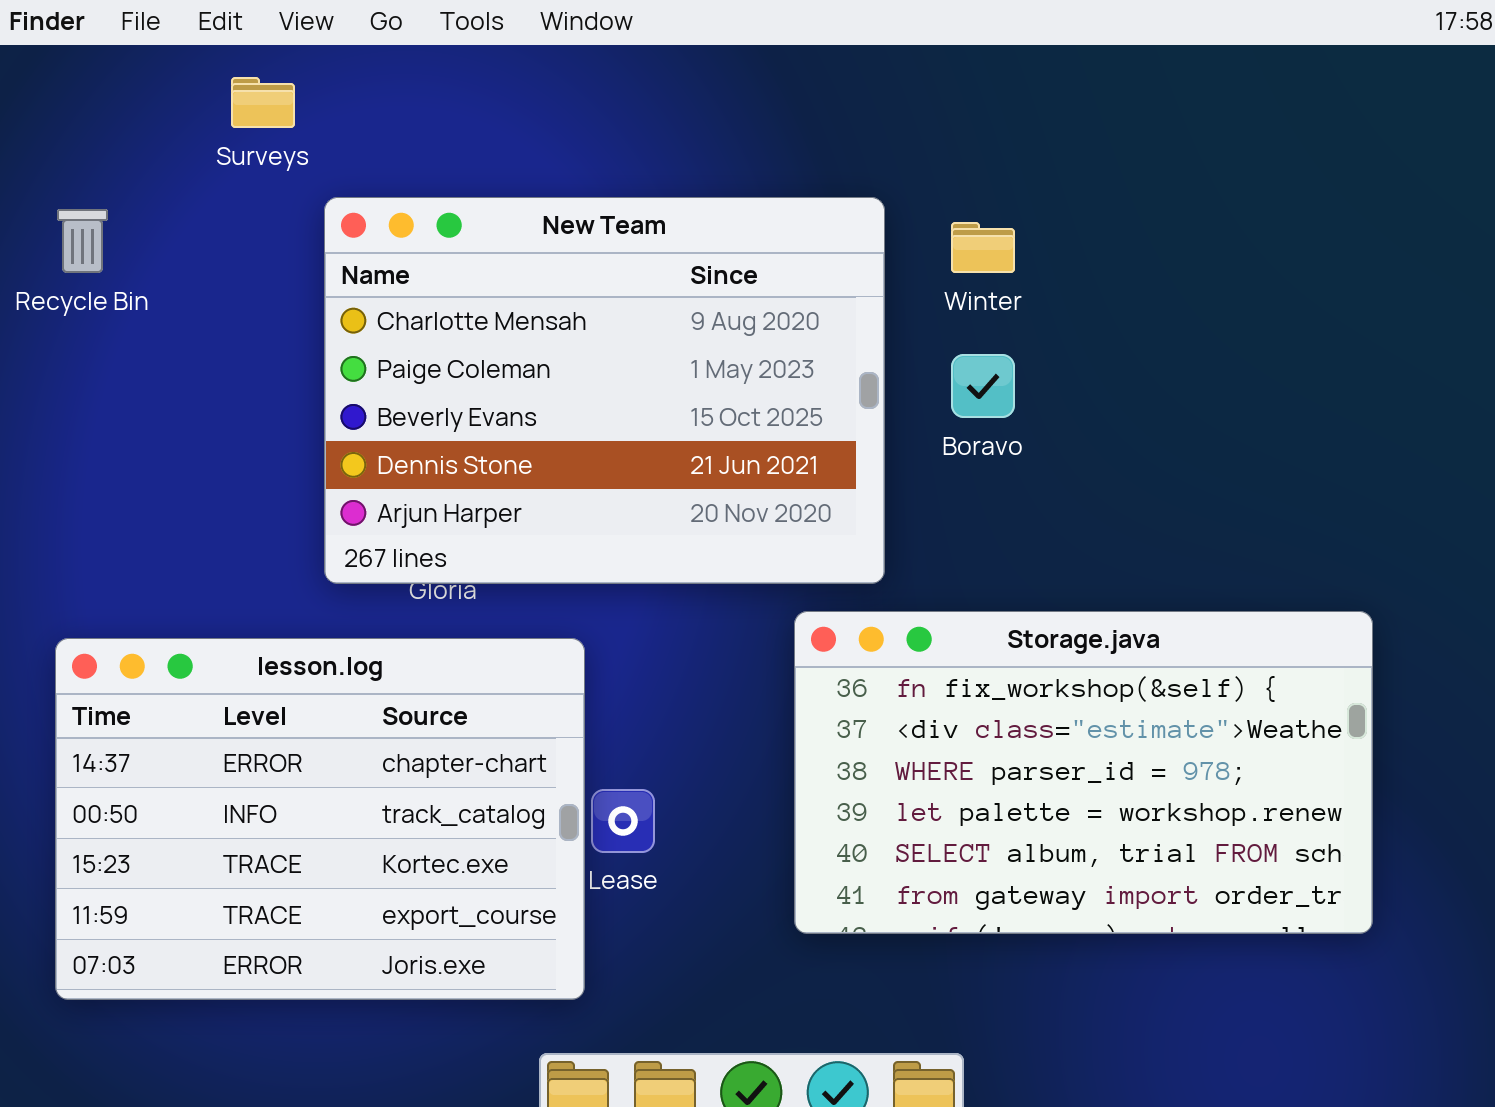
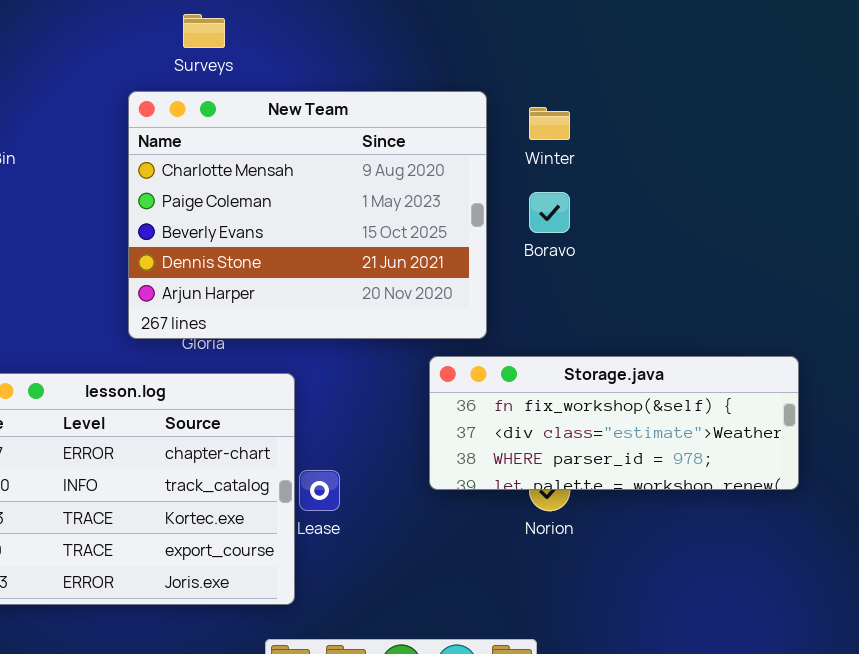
Surveys: [231,77,295,128] -> [183,14,225,48], moved
Storage.java: [794,611,1373,934] -> [429,356,799,490], resized

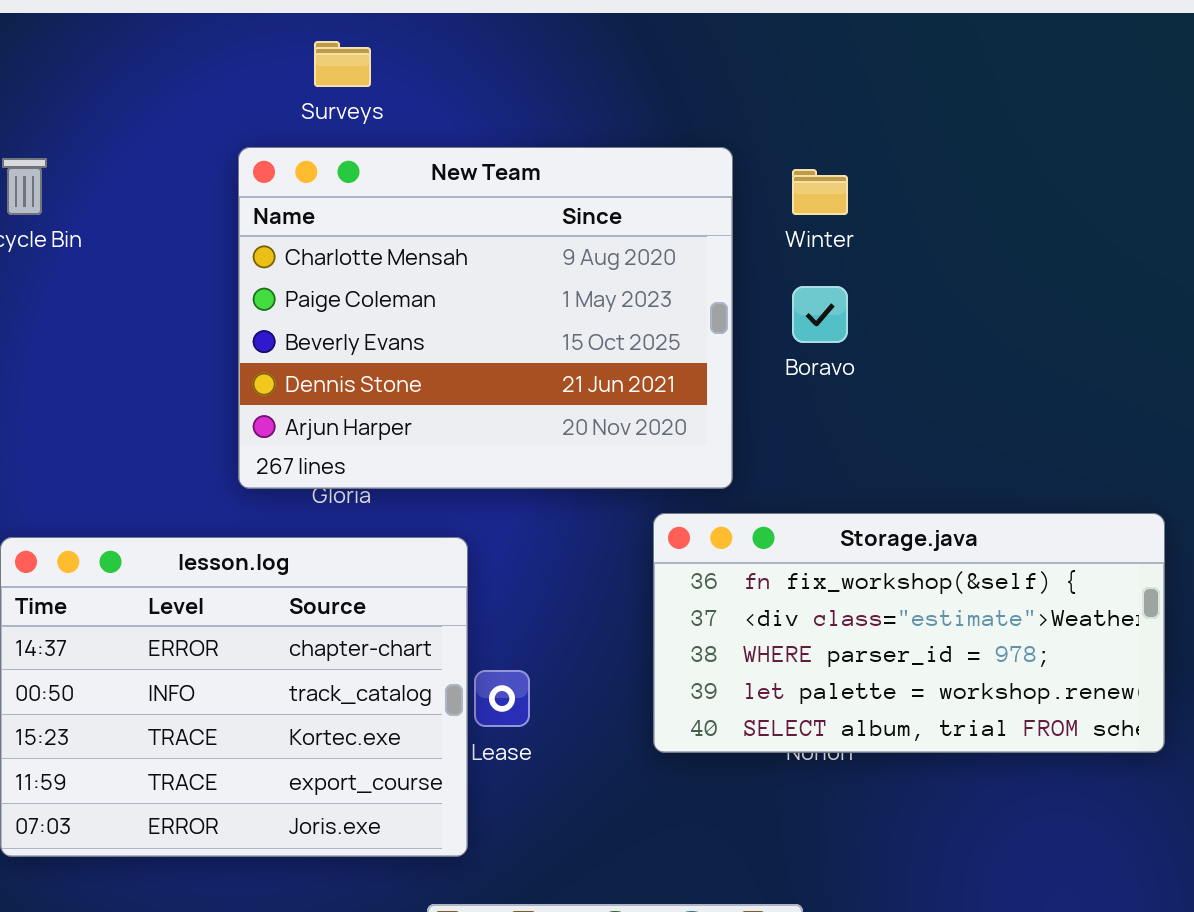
Storage.java: [429,356,799,490] -> [653,513,1165,753], resized

